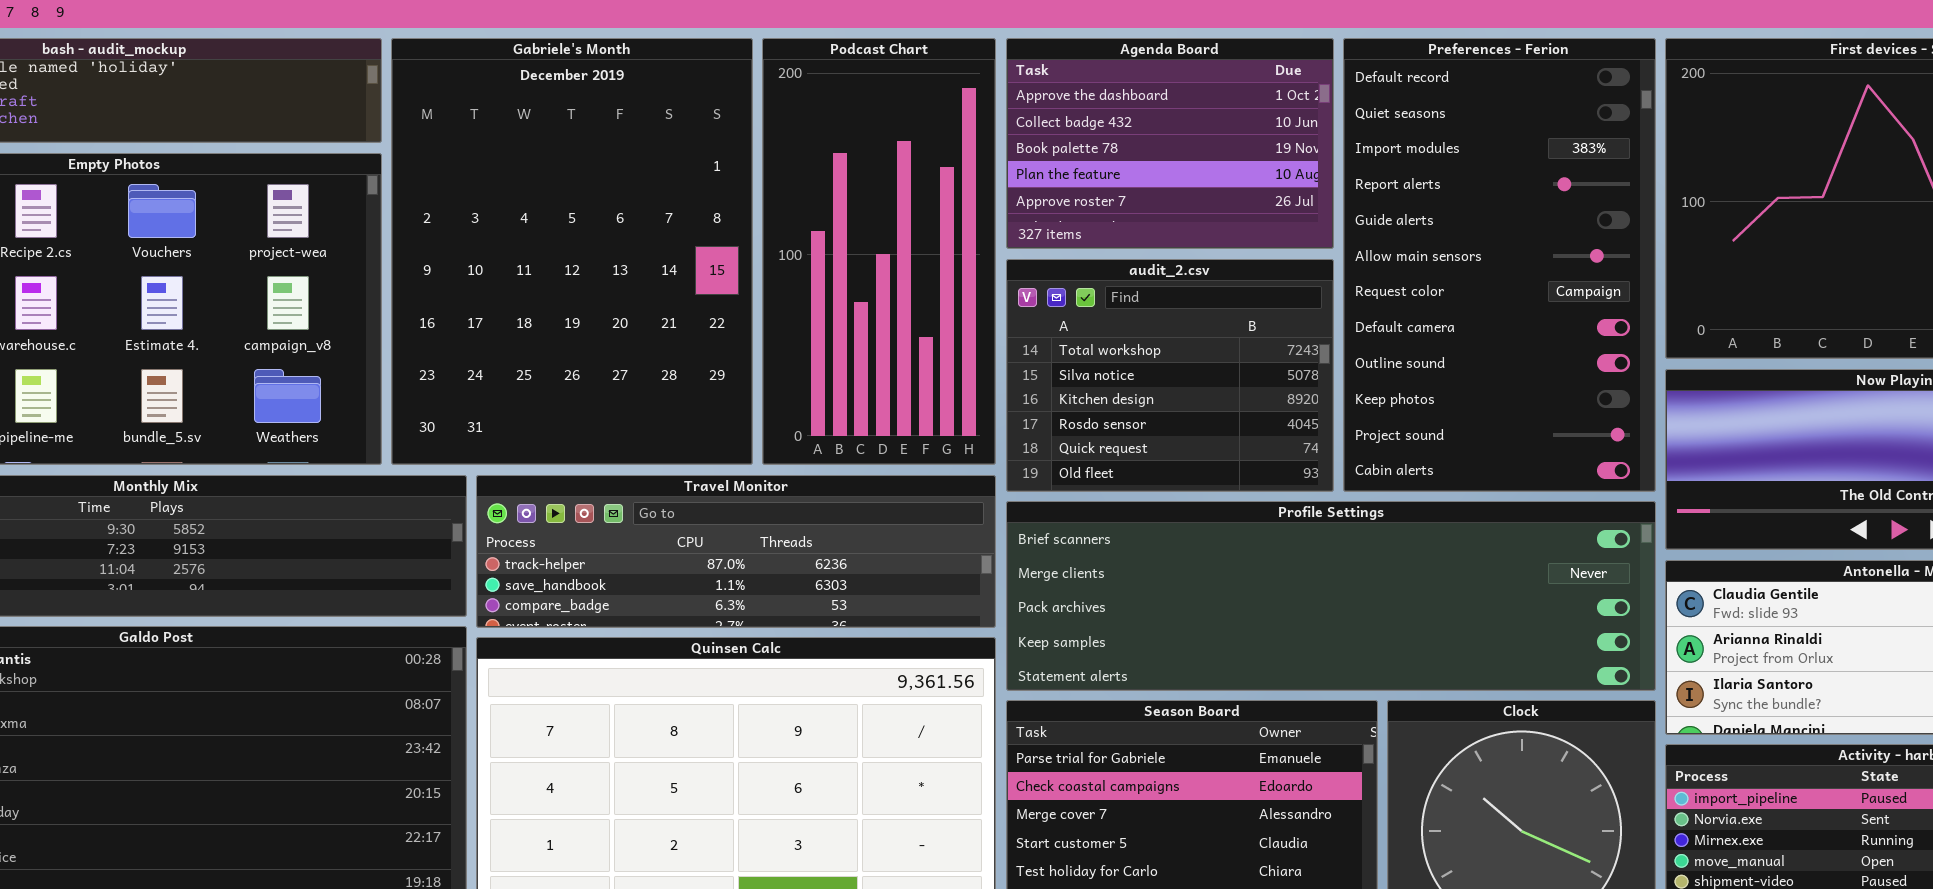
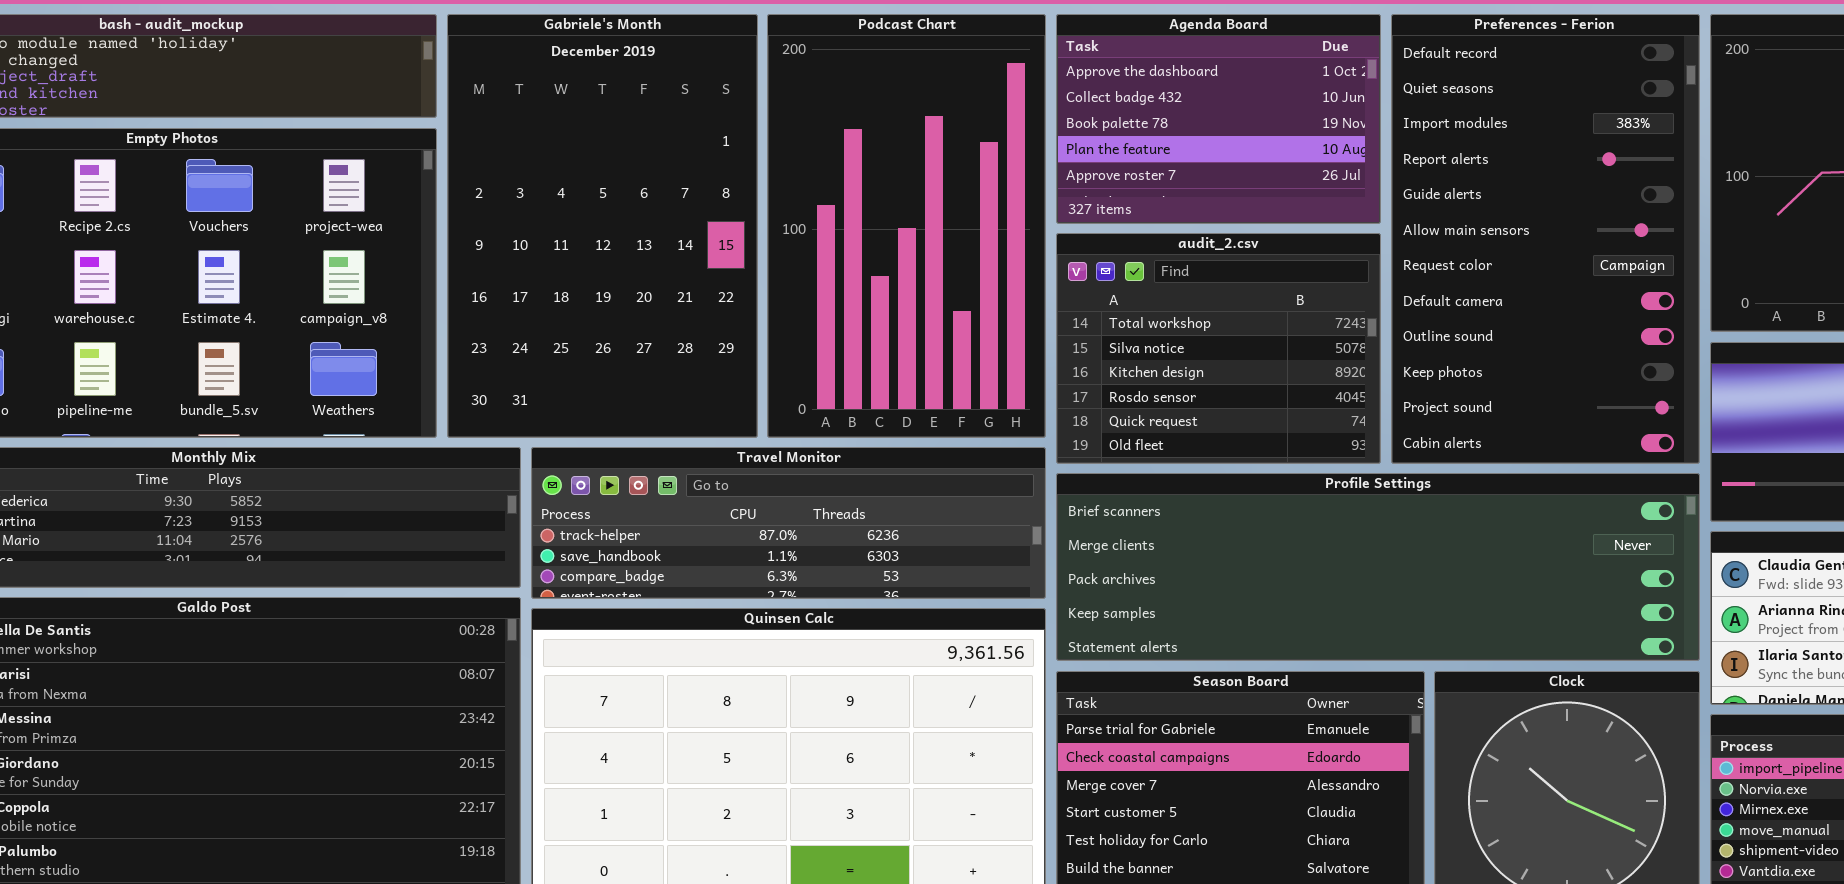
Gabriele's Month: [391,38,753,465] -> [447,14,758,438], resized
Podcast Chart: [762,38,996,465] -> [767,14,1046,438], resized

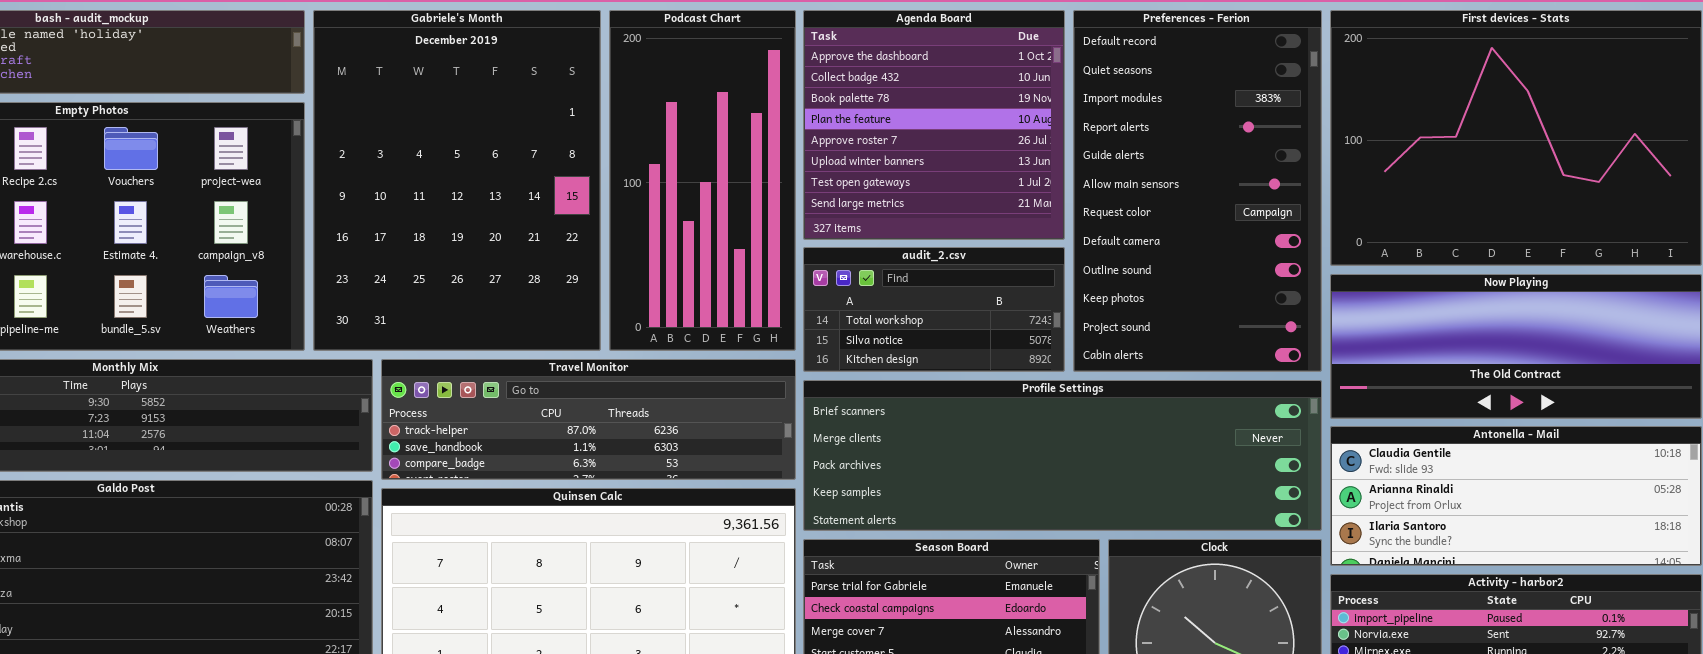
Gabriele's Month: [447,14,758,438] -> [313,10,601,351], resized
Podcast Chart: [767,14,1046,438] -> [609,10,796,351], resized
Agenda Board: [1056,14,1381,224] -> [803,10,1065,240], resized
audit_2.csv: [1056,233,1381,464] -> [803,247,1065,372], resized

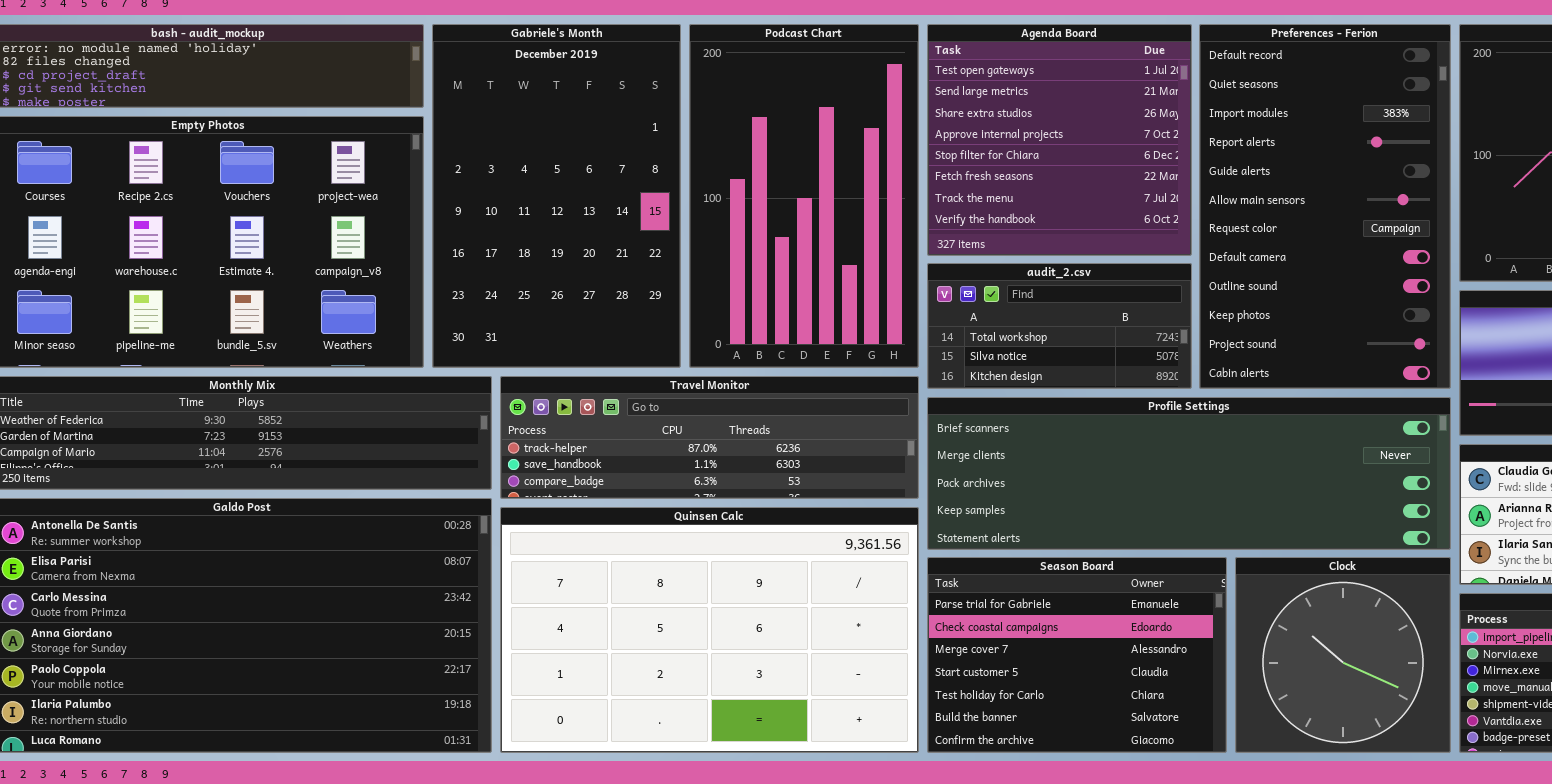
Gabriele's Month: [313,10,601,351] -> [432,24,681,368], resized
Podcast Chart: [609,10,796,351] -> [689,24,919,368], resized
Agenda Board: [803,10,1065,240] -> [927,24,1192,256], scrolled down 6 rows

